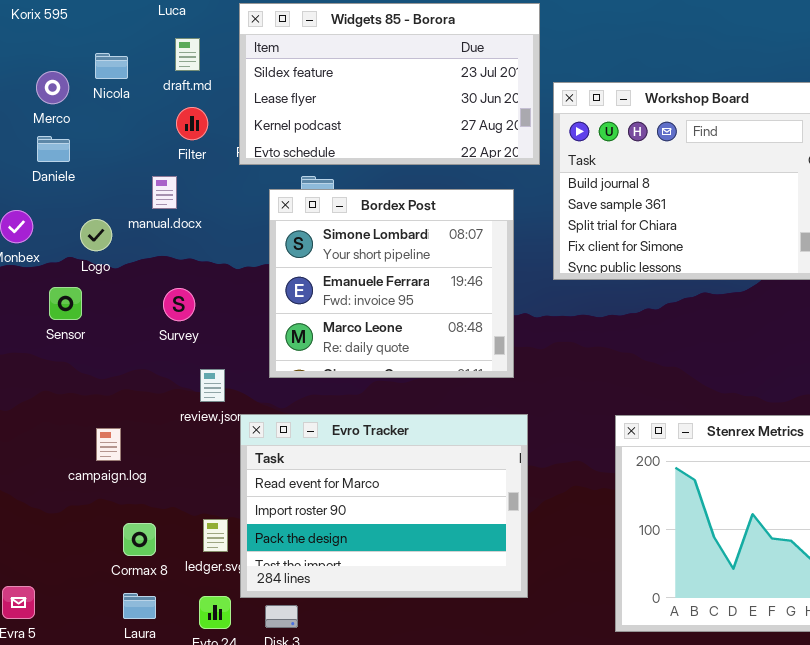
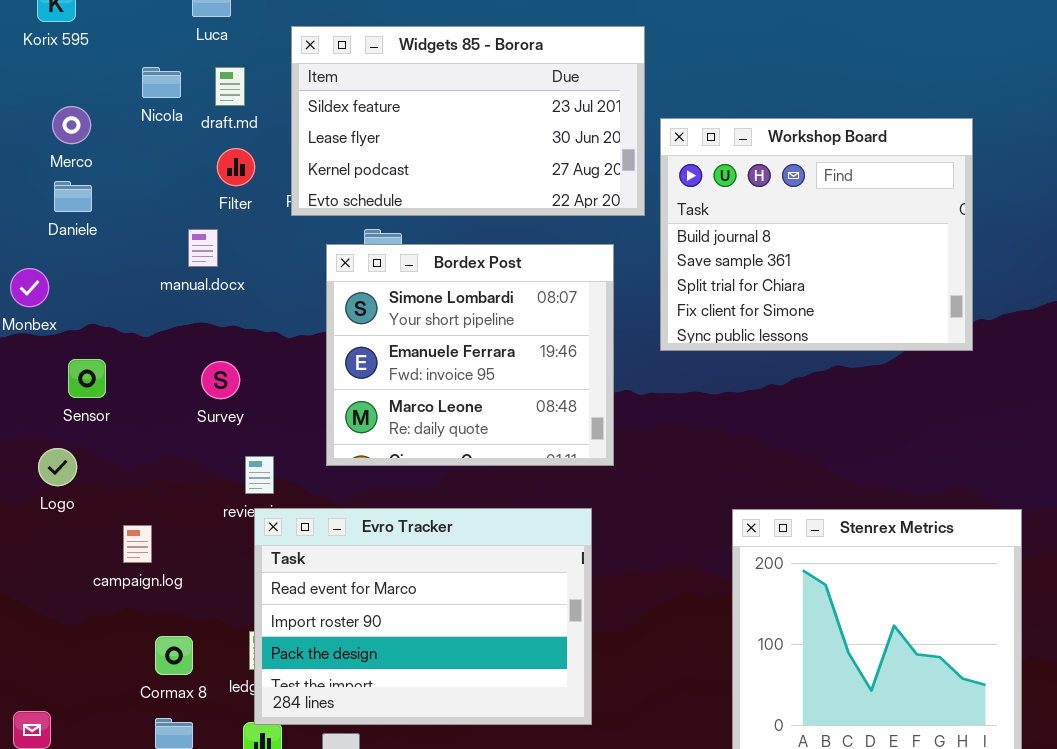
Nicola: [95,53,128,79] -> [142,67,181,98], moved
Logo: [80,219,112,251] -> [38,448,77,486], moved
Evro Tracker: [240,414,528,598] -> [254,508,592,725], moved

